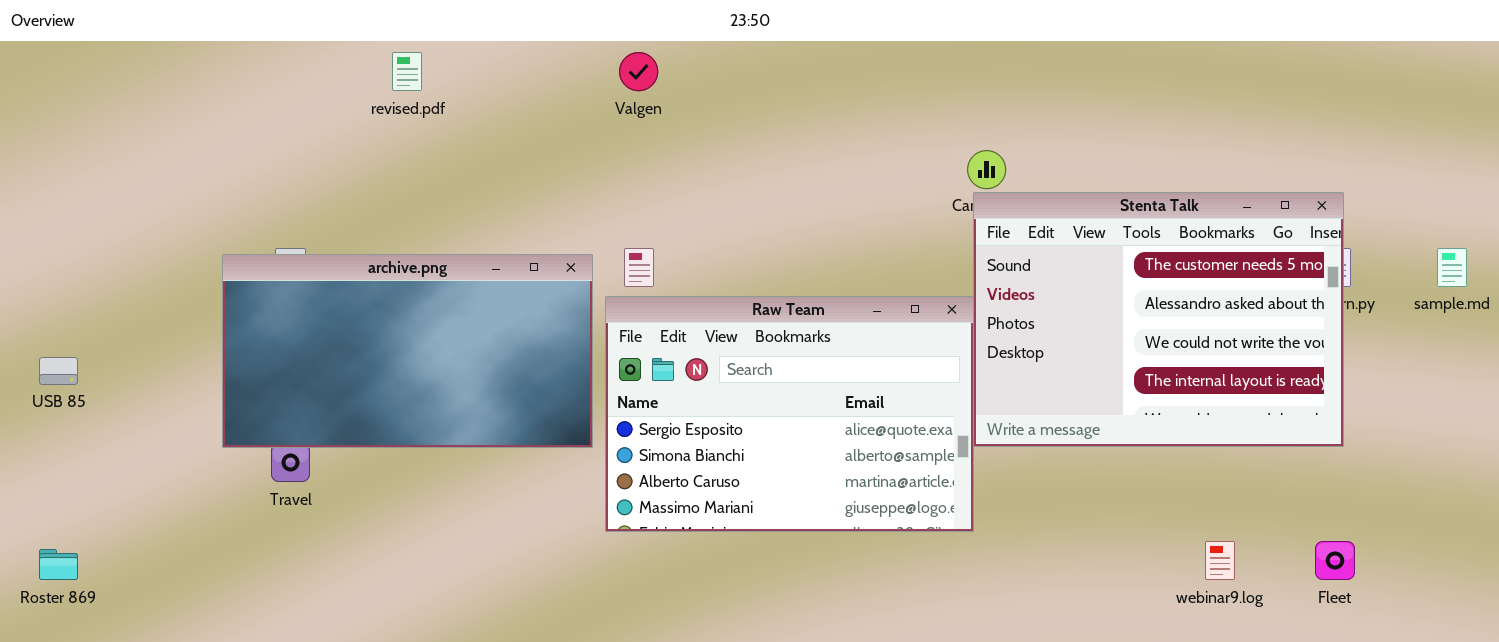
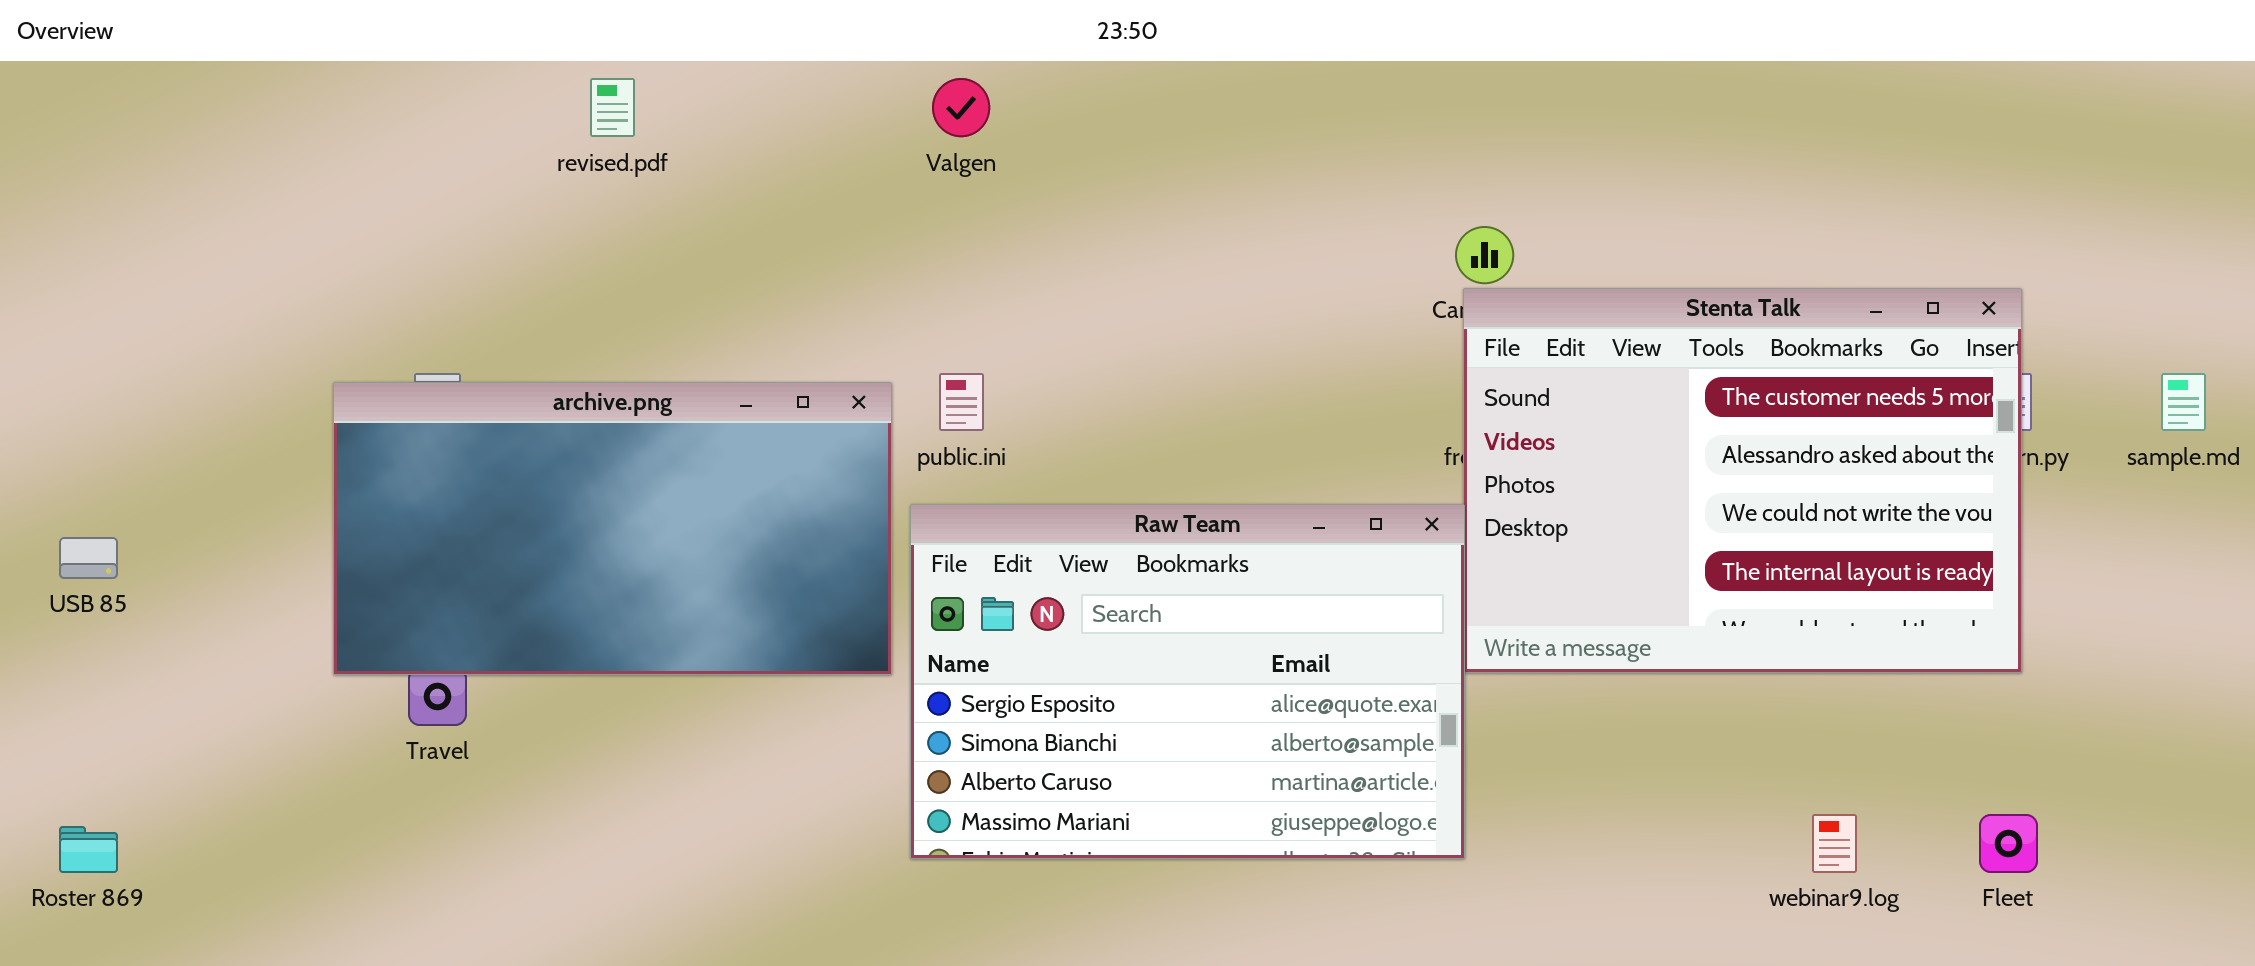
Raw Team: [605,296,974,532] -> [910,504,1465,859], moved

